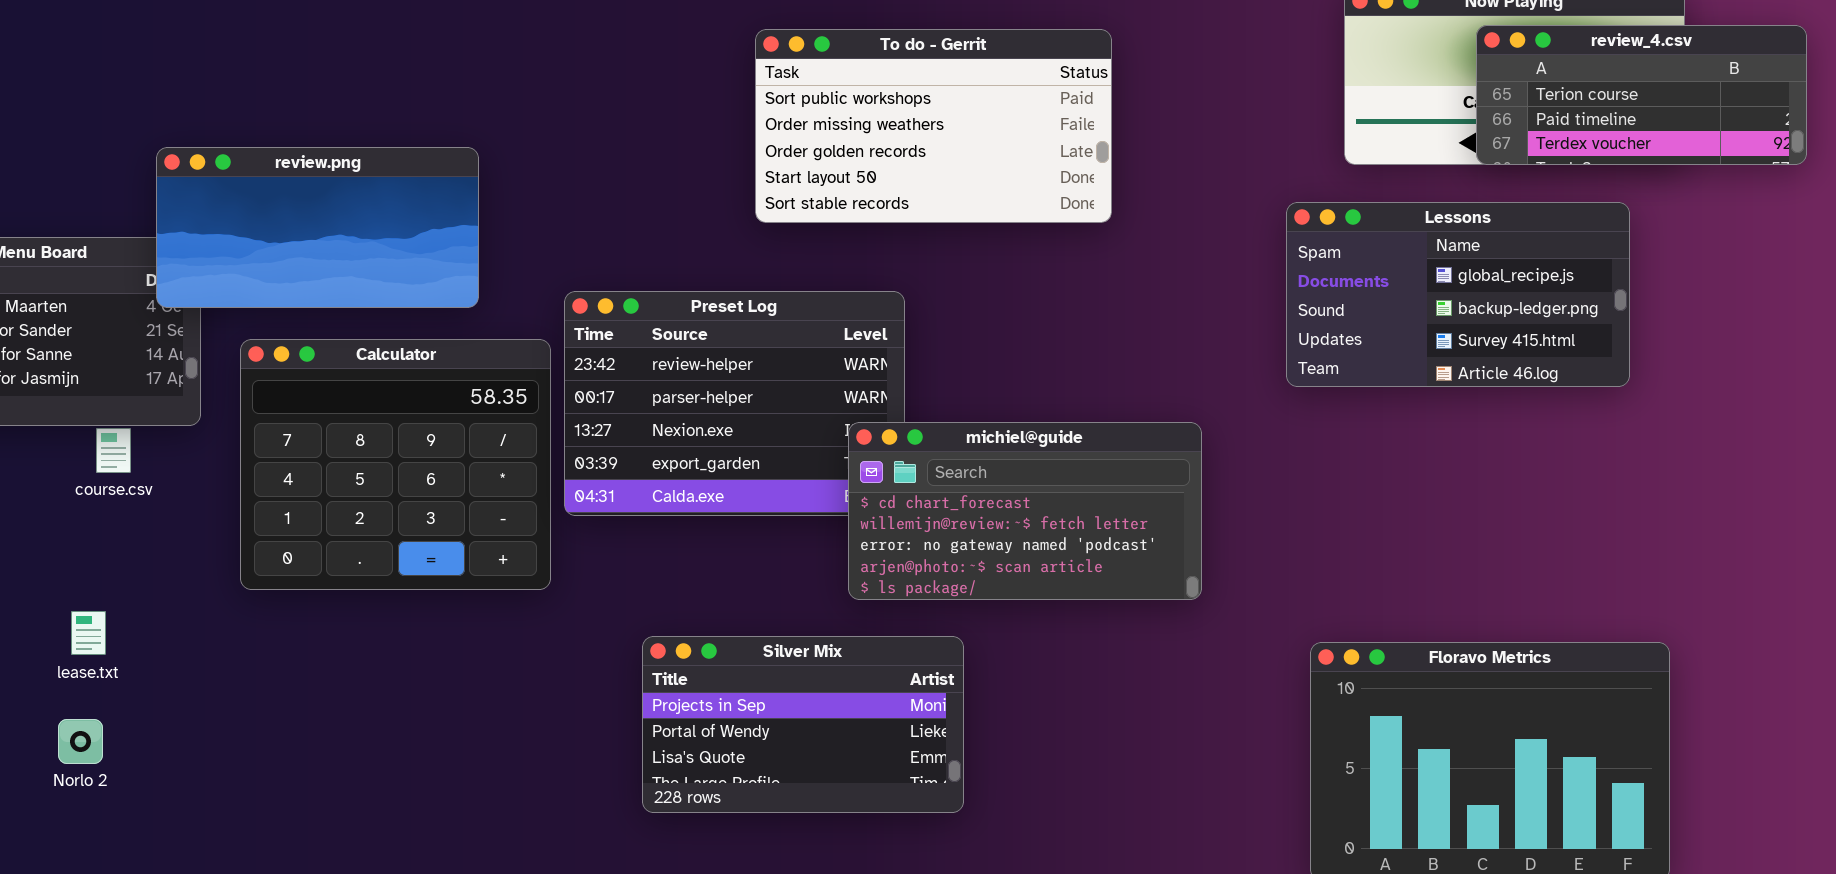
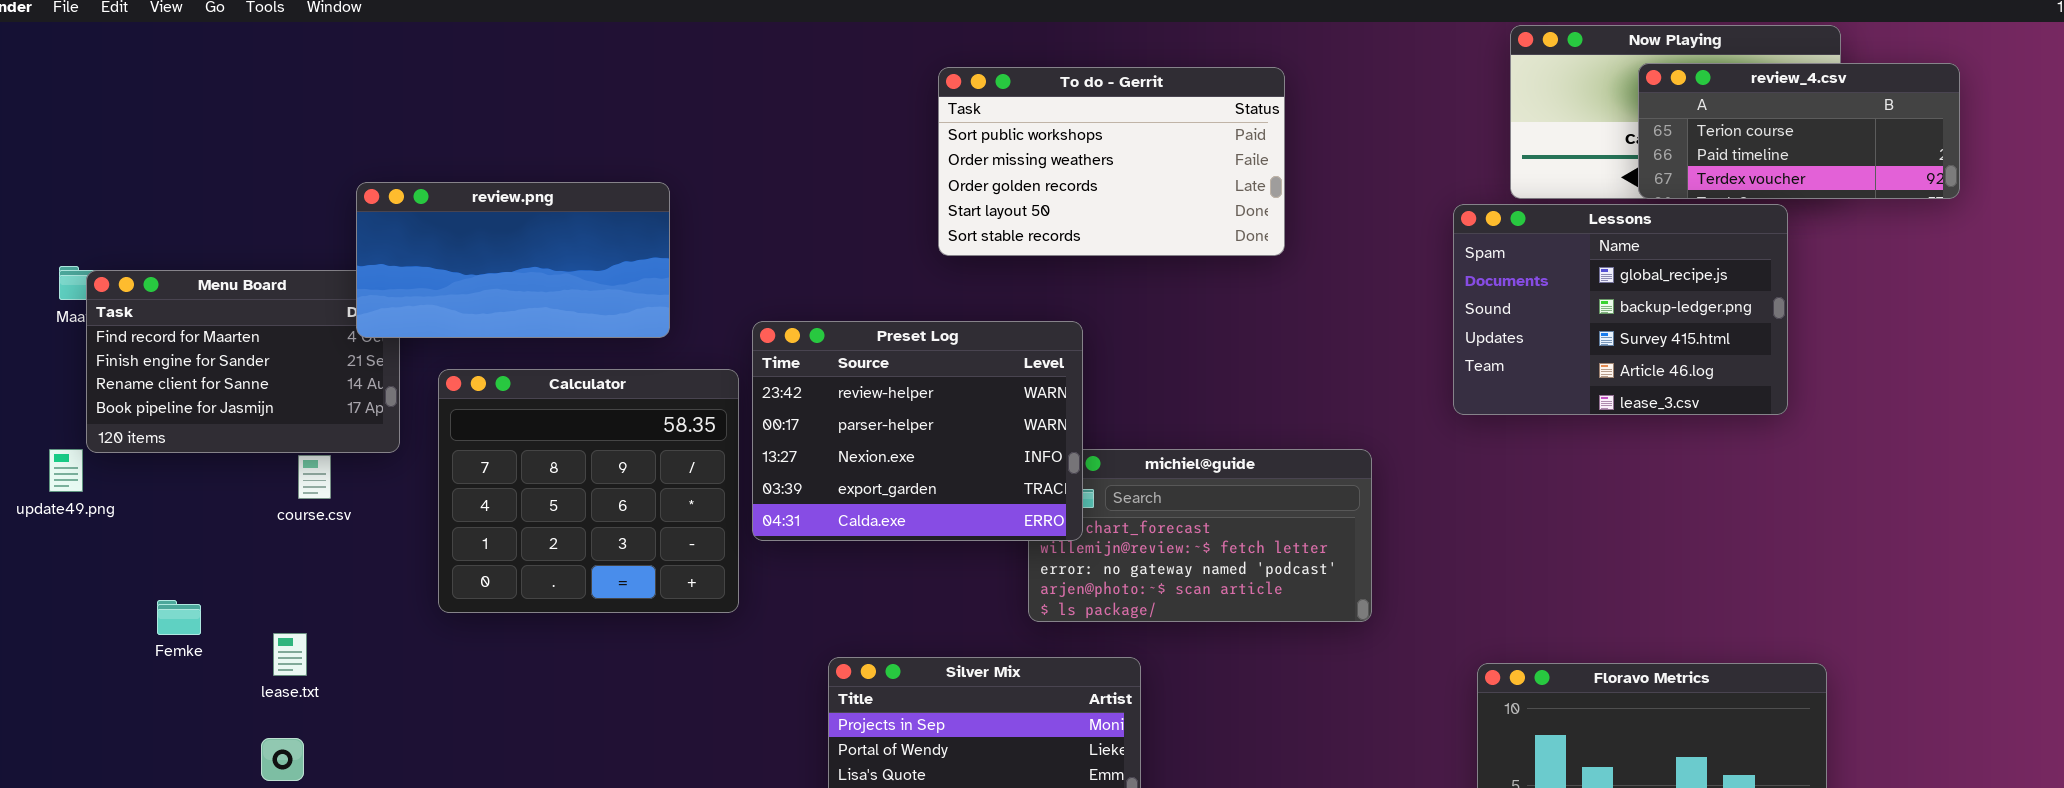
Lessons: [1286,202,1630,387] -> [1453,204,1788,415], resized
Preset Log: [564,291,905,516] -> [752,321,1083,541], raised

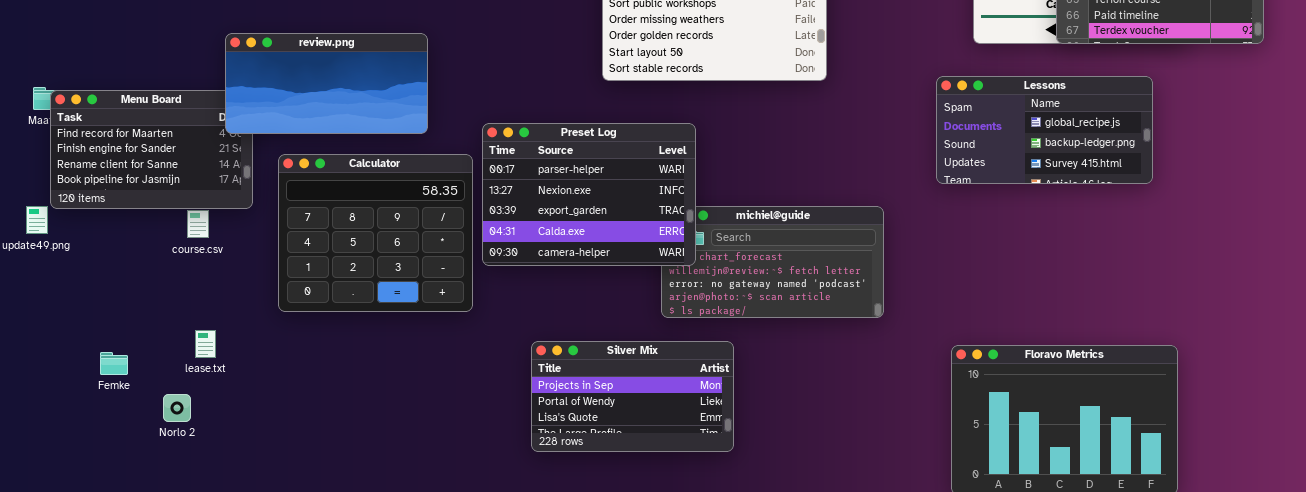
Lessons: [1453,204,1788,415] -> [936,76,1153,184], resized
Preset Log: [752,321,1083,541] -> [482,123,696,266], scrolled down 1 row
Femke: [157,600,201,635] -> [100,352,128,375], moved
lease.txt: [273,633,307,676] -> [195,330,216,358], moved

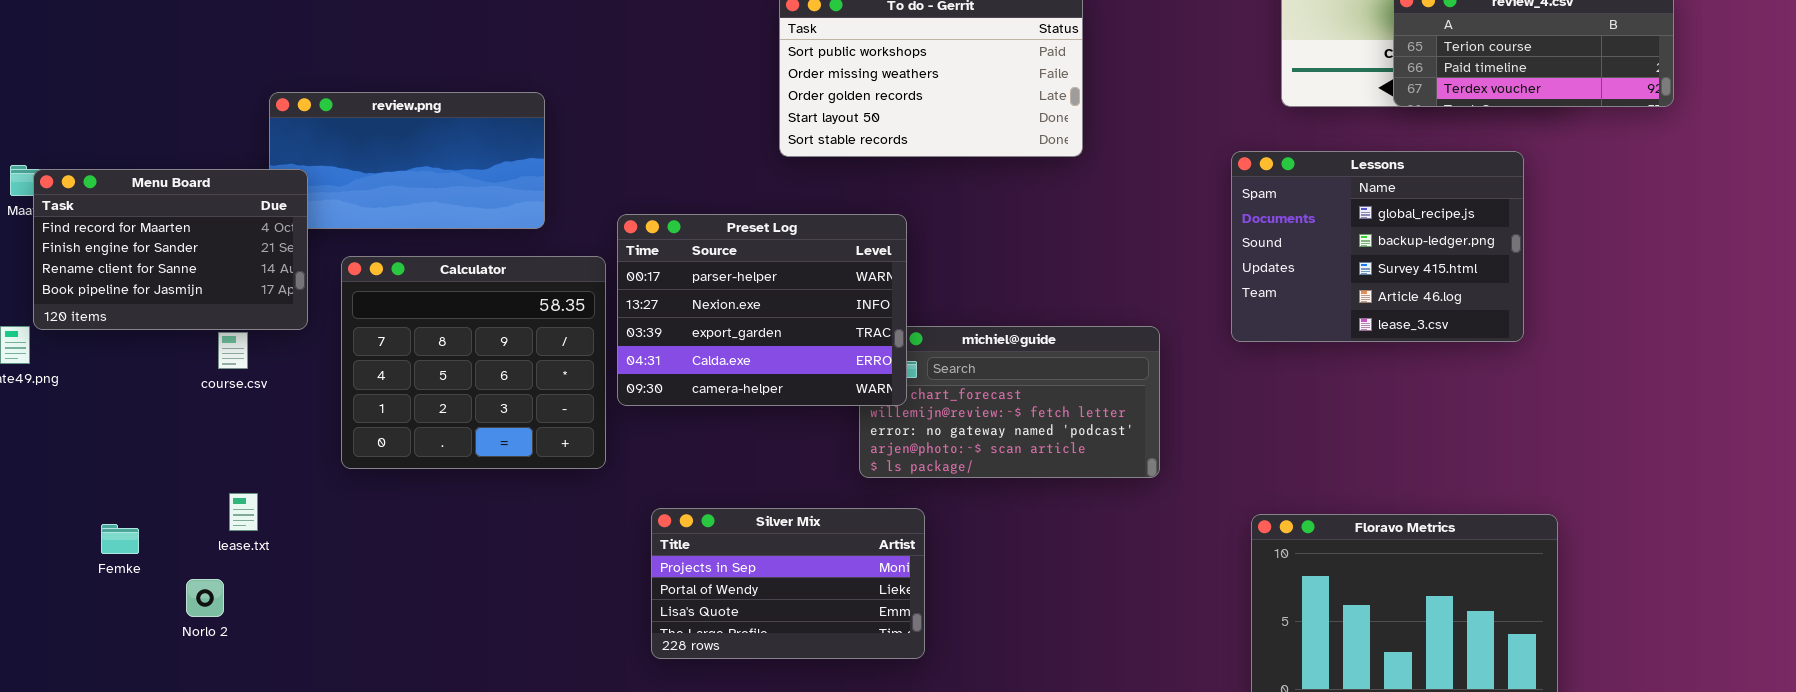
Lessons: [936,76,1153,184] -> [1231,151,1524,342], resized
Menu Board: [50,90,253,209] -> [33,169,308,330], raised
Silver Mix: [531,341,734,452] -> [651,508,925,659], moved

